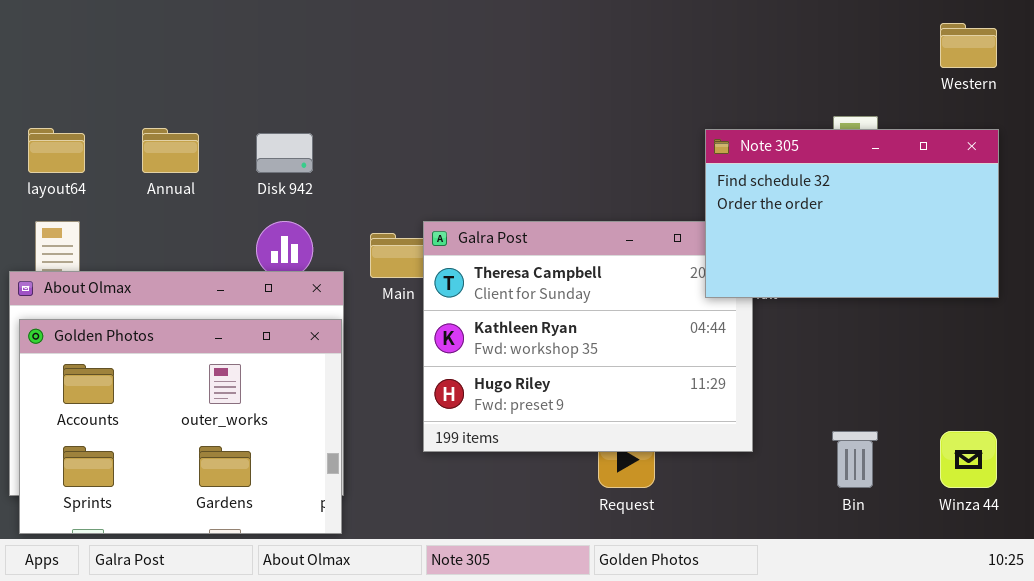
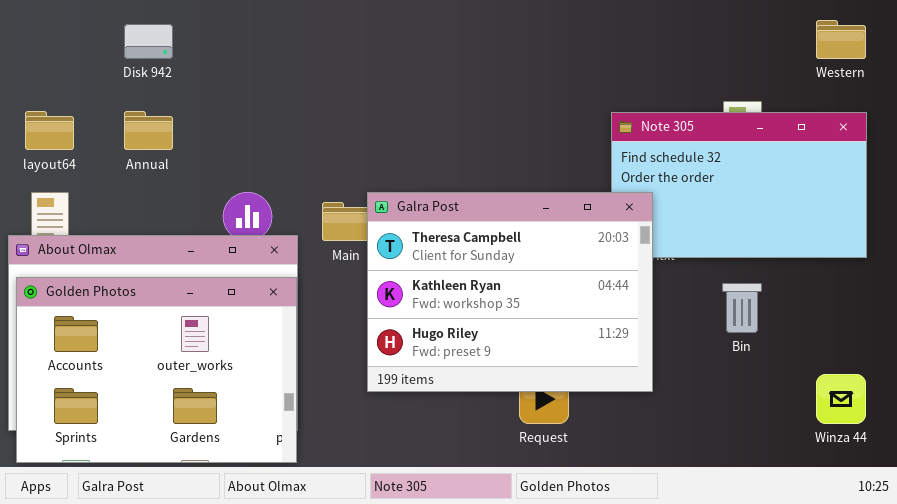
Disk 942: [256,133,313,173] -> [124,24,173,59], moved
Galra Post: [423,221,753,452] -> [367,192,653,392], raised
Bin: [832,431,878,488] -> [722,283,762,333], moved

